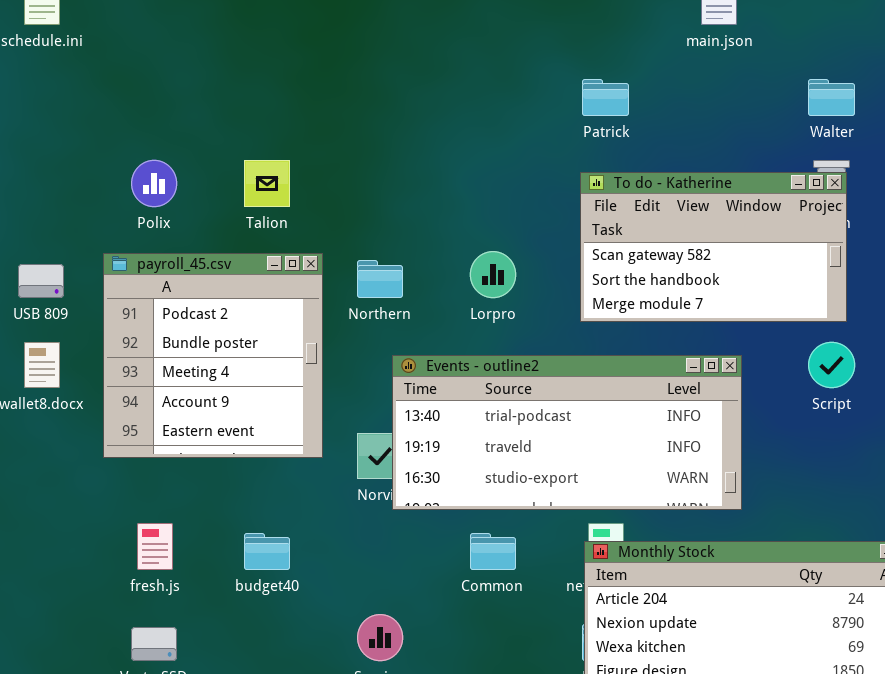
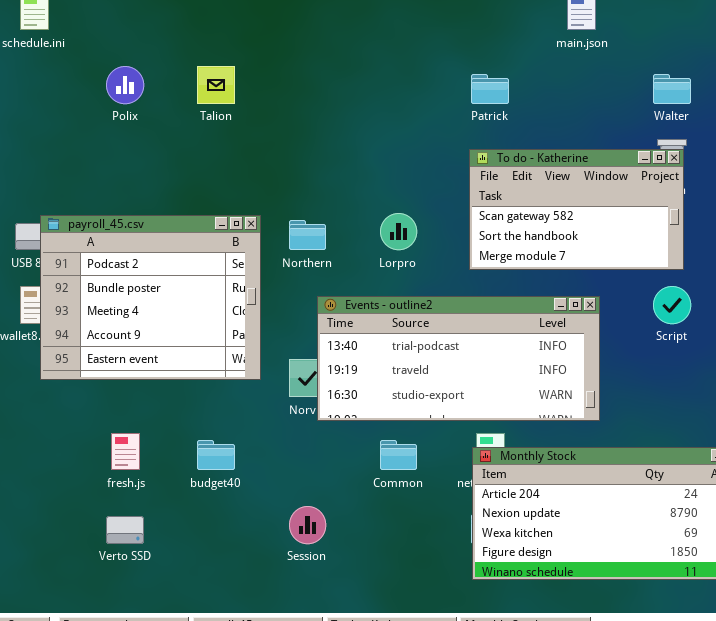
Polix: [131,160,177,207] -> [106,66,144,104], moved
Talion: [244,160,290,207] -> [197,66,235,104], moved
payroll_45.csv: [103,253,323,458] -> [40,215,261,380], resized

